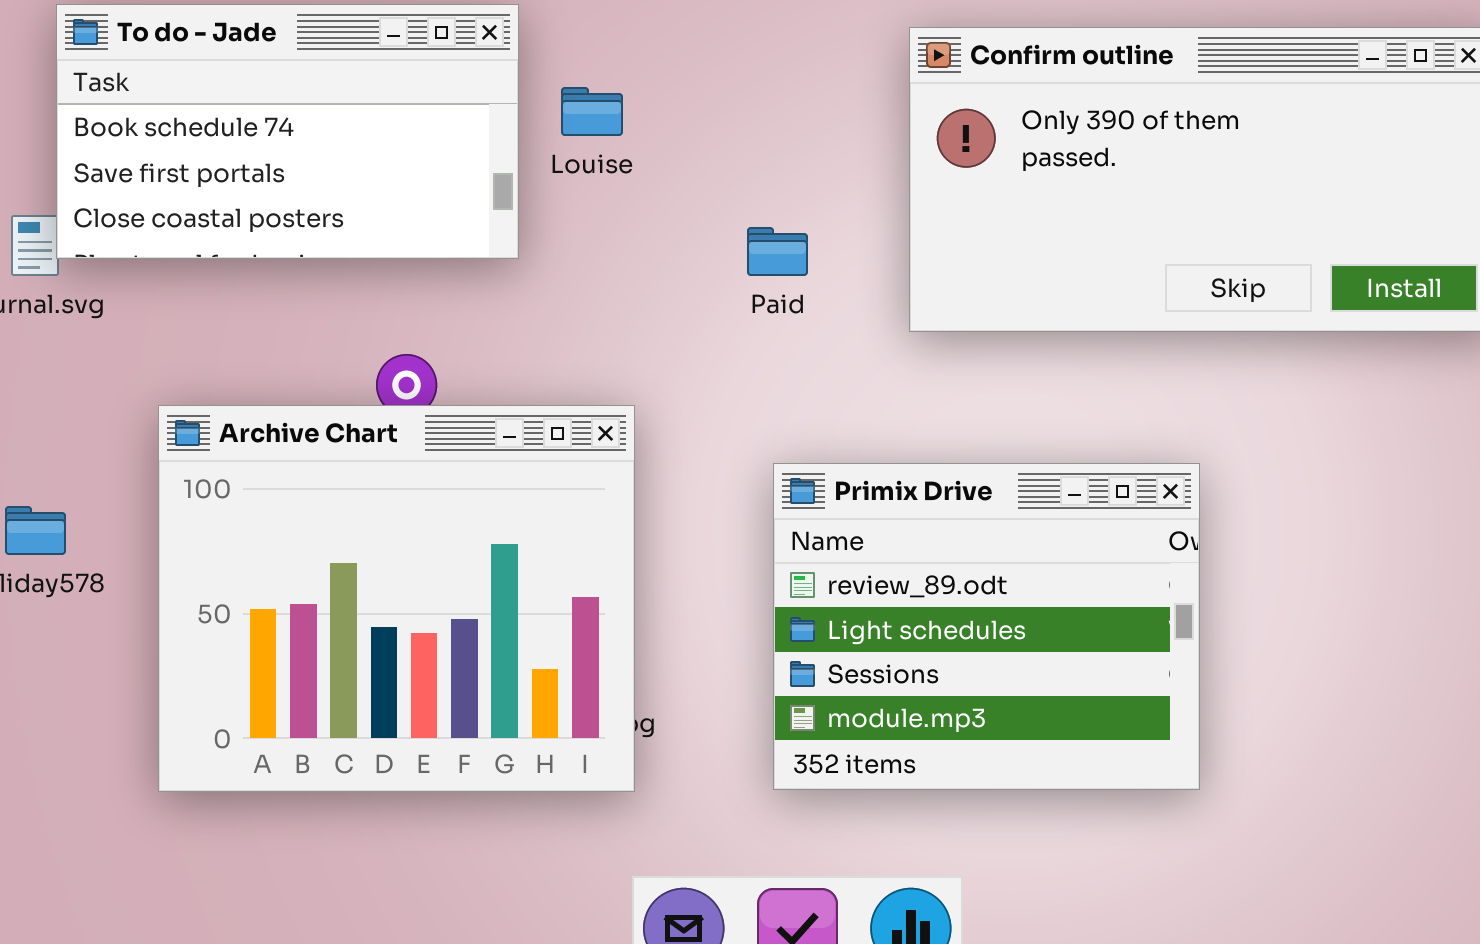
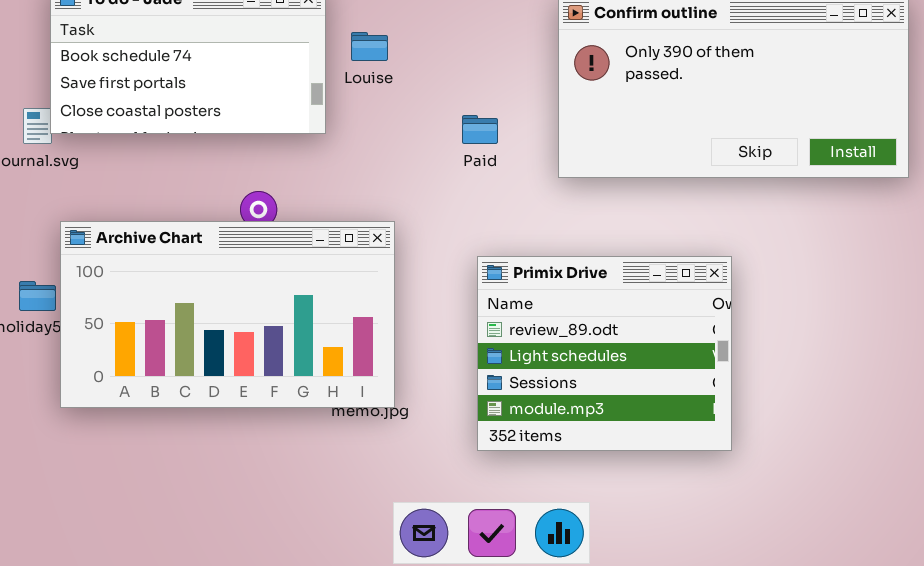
Archive Chart: [158,405,635,792] -> [60,221,395,408], resized

